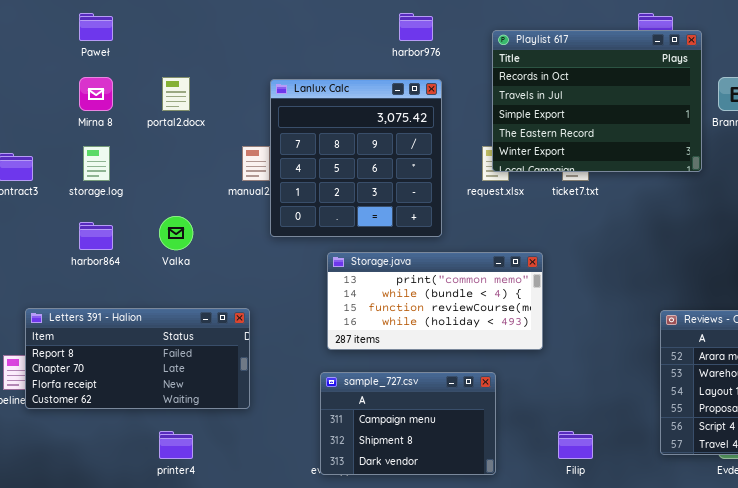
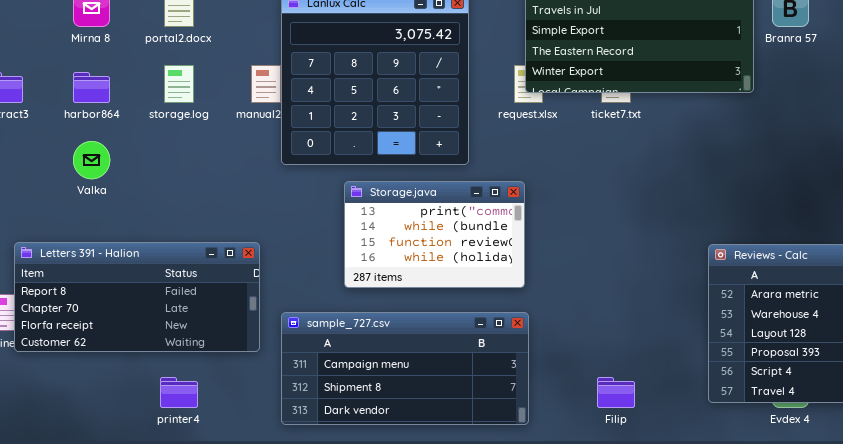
storage.log: [83,146,110,181] -> [164,65,194,103], moved
Valka: [159,216,193,250] -> [73,141,110,179], moved
harbor864: [79,222,113,250] -> [73,72,110,103], moved
Storage.java: [327,252,543,350] -> [344,181,525,288], resized
sample_727.csv: [320,372,496,475] -> [281,312,529,425], resized

